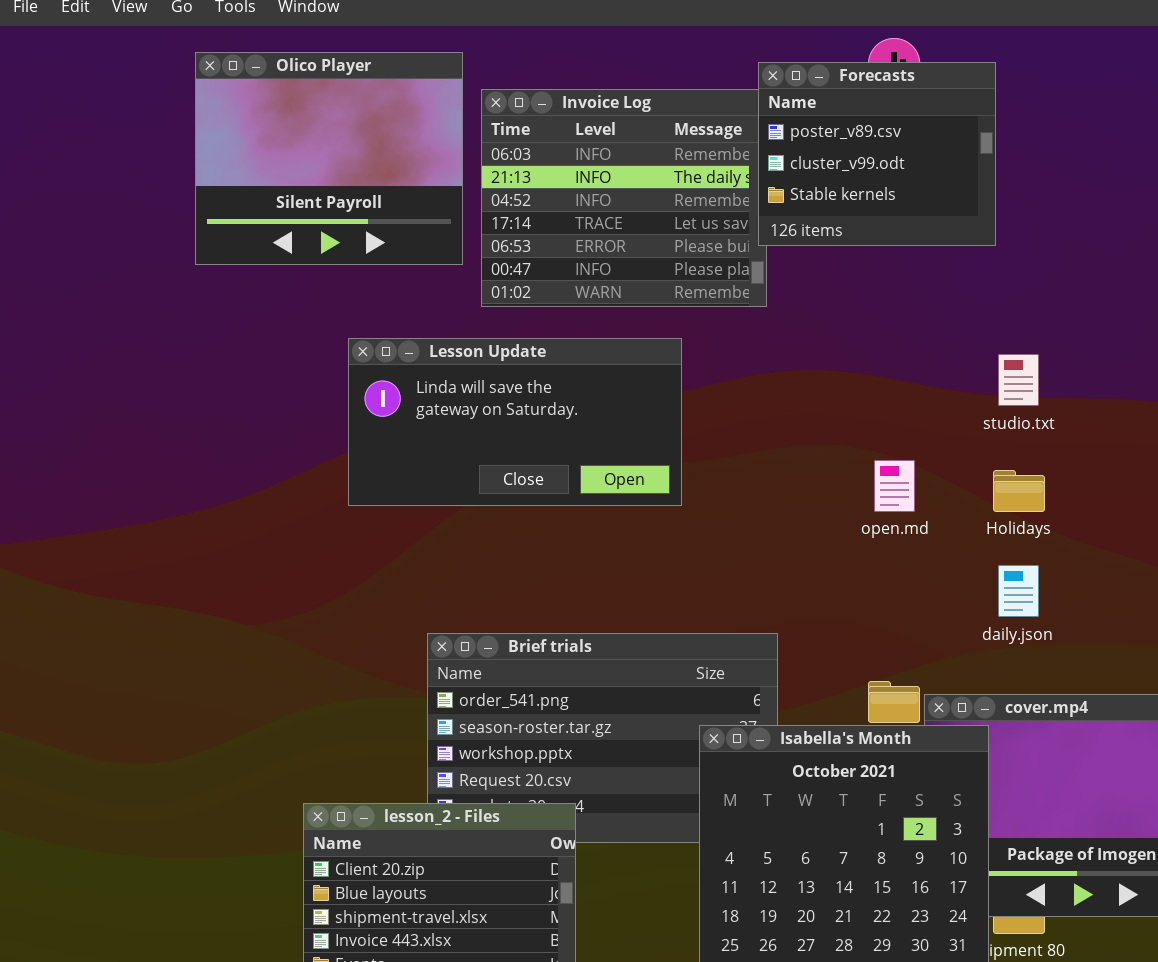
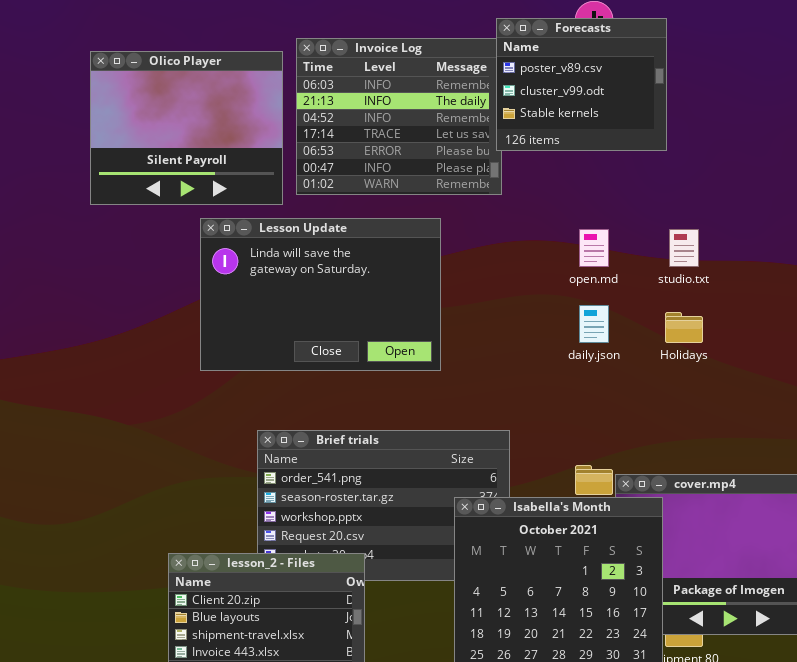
Olico Player: [195,52,463,265] -> [90,51,283,205], moved
Lesson Update: [348,338,682,506] -> [200,218,441,371], resized
open.md: [874,460,915,512] -> [579,229,609,267], moved
daily.json: [998,565,1039,617] -> [579,305,609,343], moved

